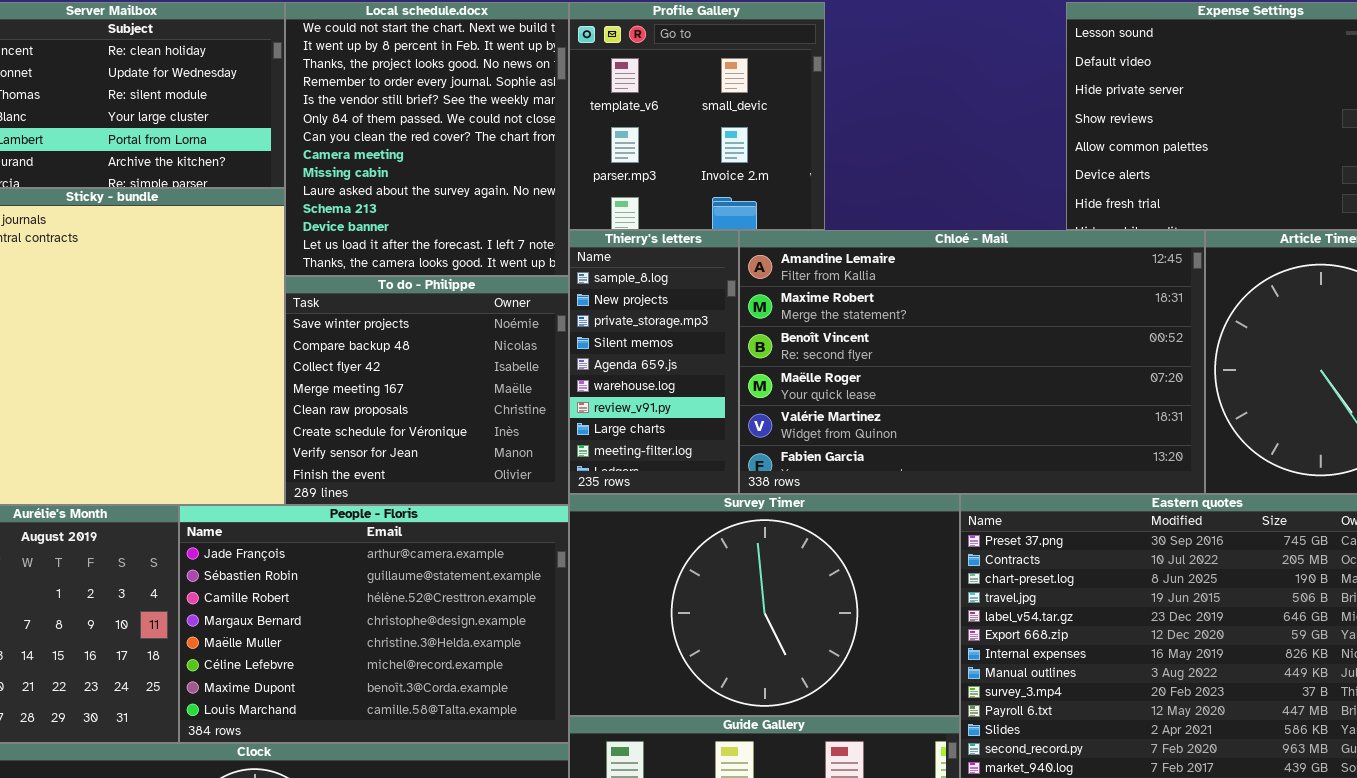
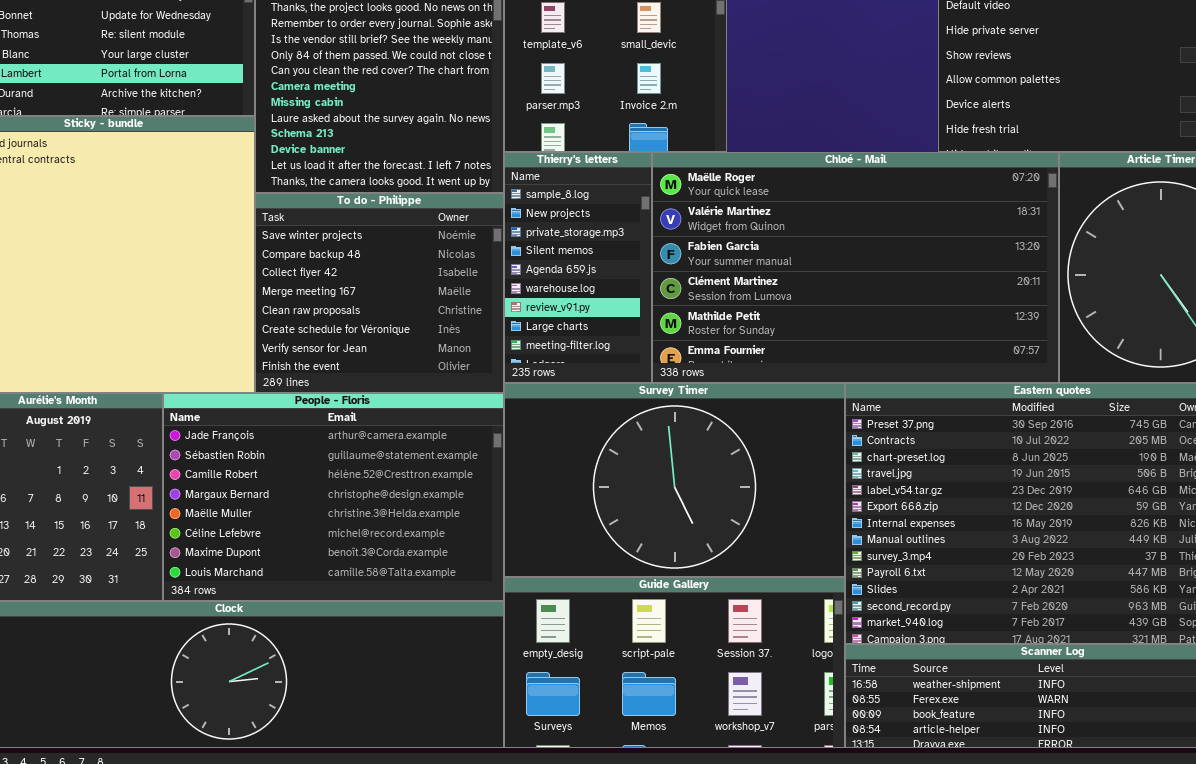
Chloé - Mail: [739,230,1205,494] -> [652,152,1059,383], scrolled down 3 rows

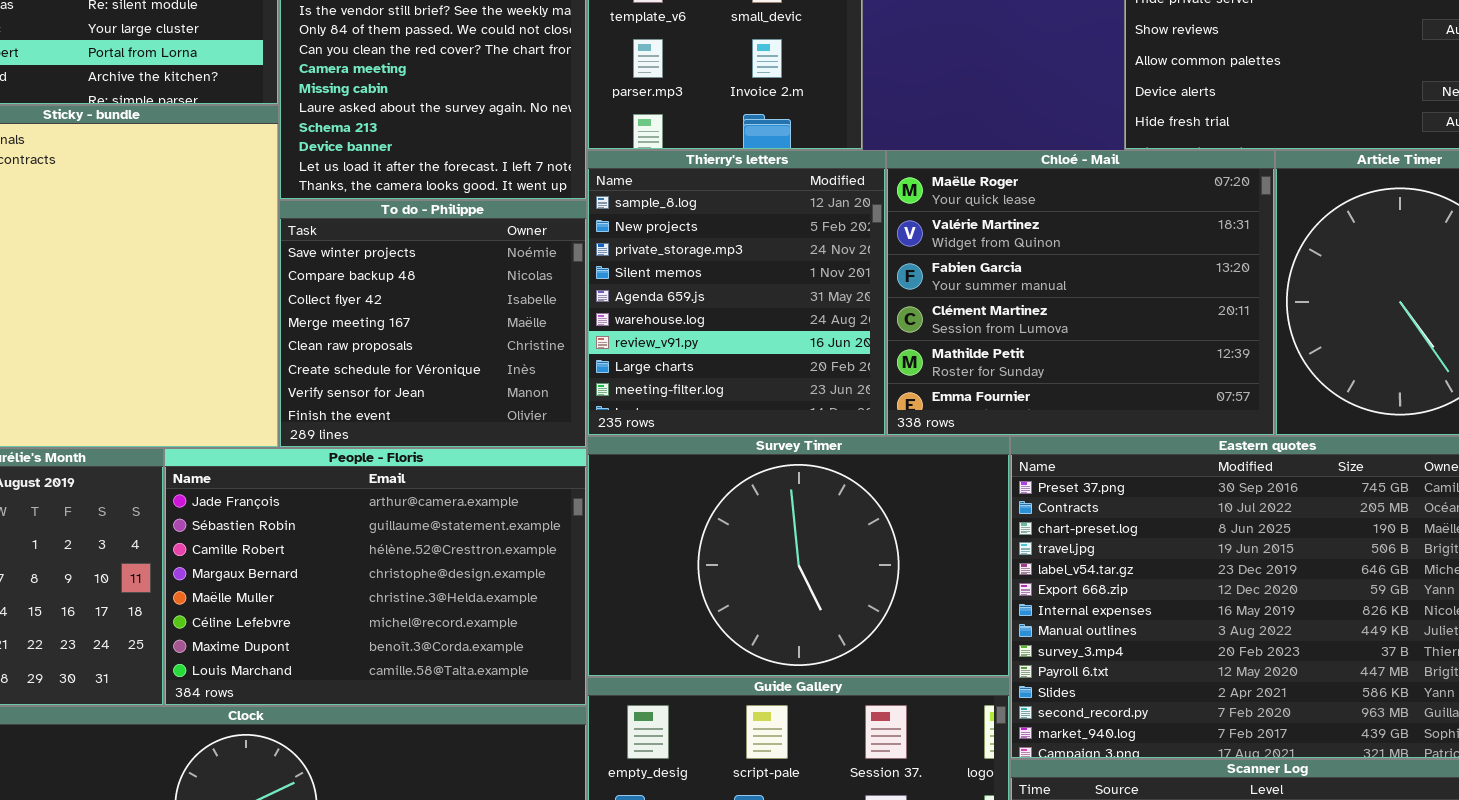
Thierry's letters: [504,152,652,383] -> [587,150,886,436], resized
Chloé - Mail: [652,152,1059,383] -> [886,150,1275,436], resized

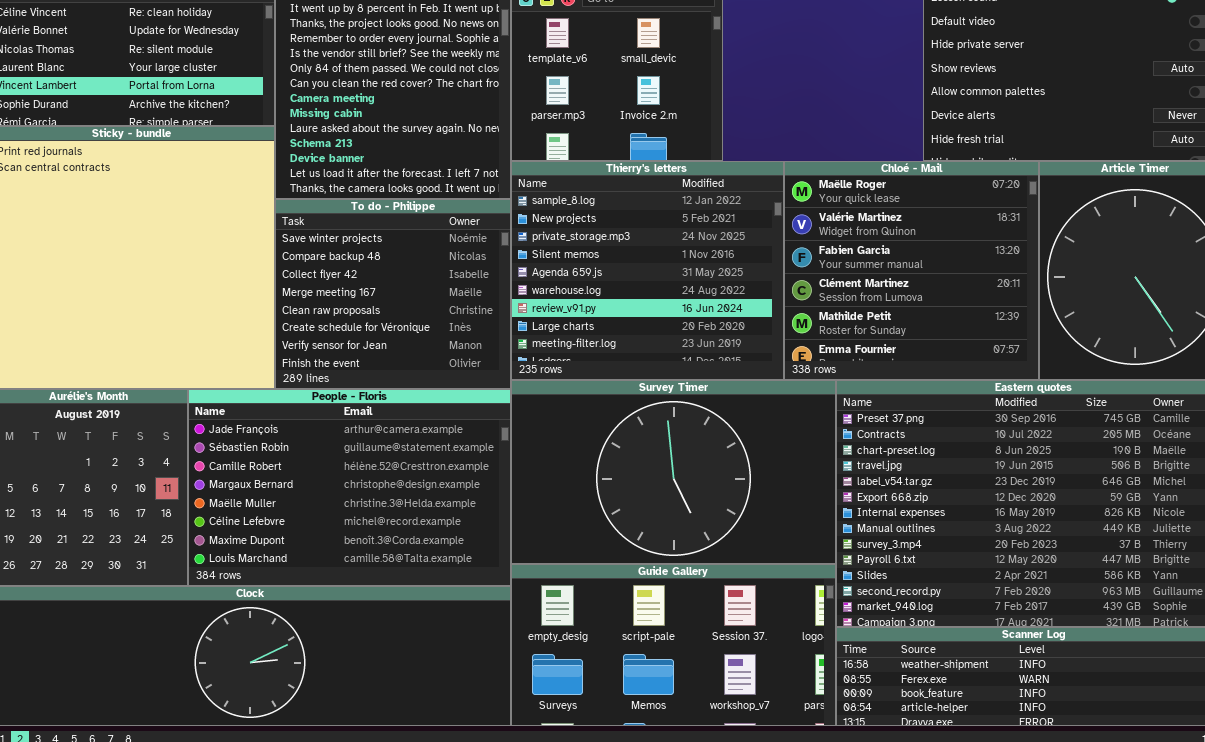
Thierry's letters: [587,150,886,436] -> [511,161,784,380], resized
Chloé - Mail: [886,150,1275,436] -> [784,161,1039,380], resized

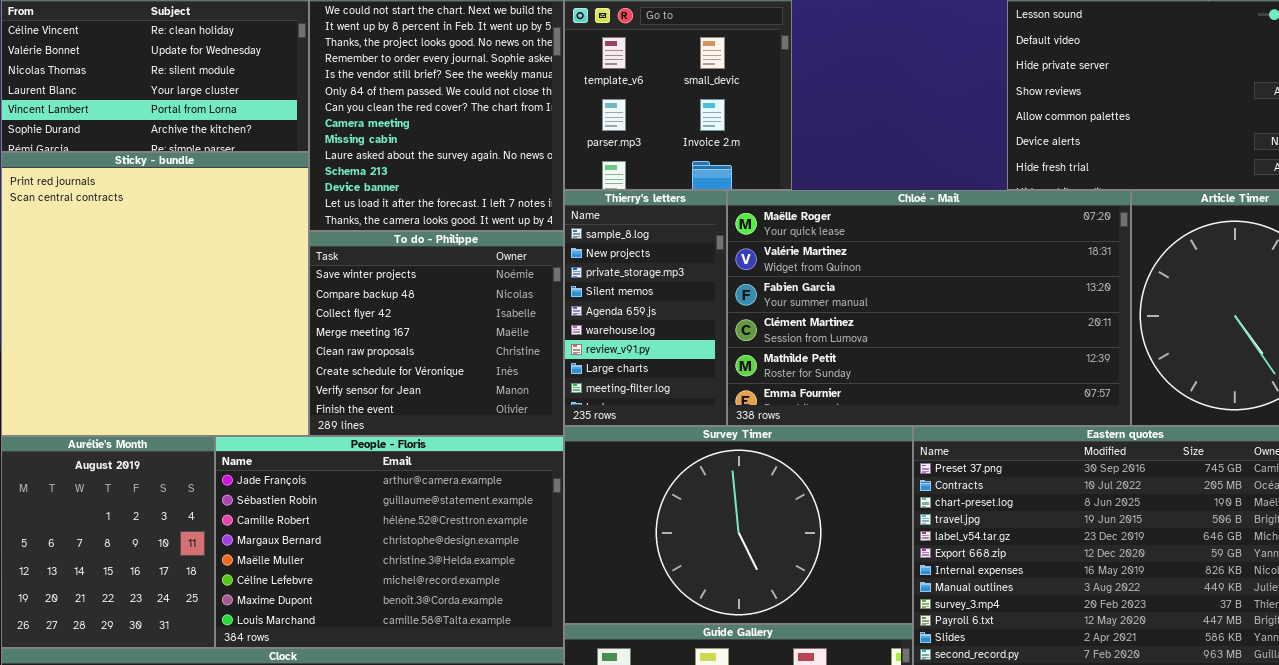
Thierry's letters: [511,161,784,380] -> [564,190,727,426], resized
Chloé - Mail: [784,161,1039,380] -> [727,190,1131,426], resized

